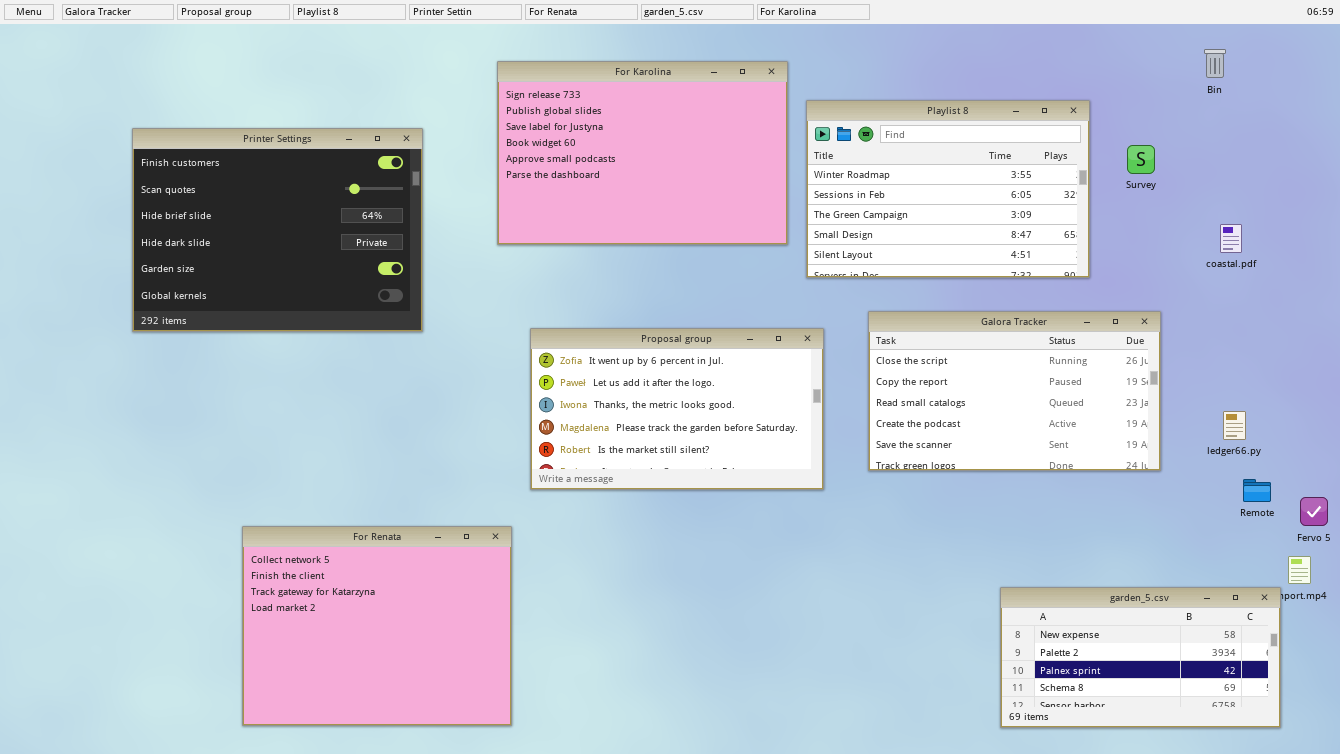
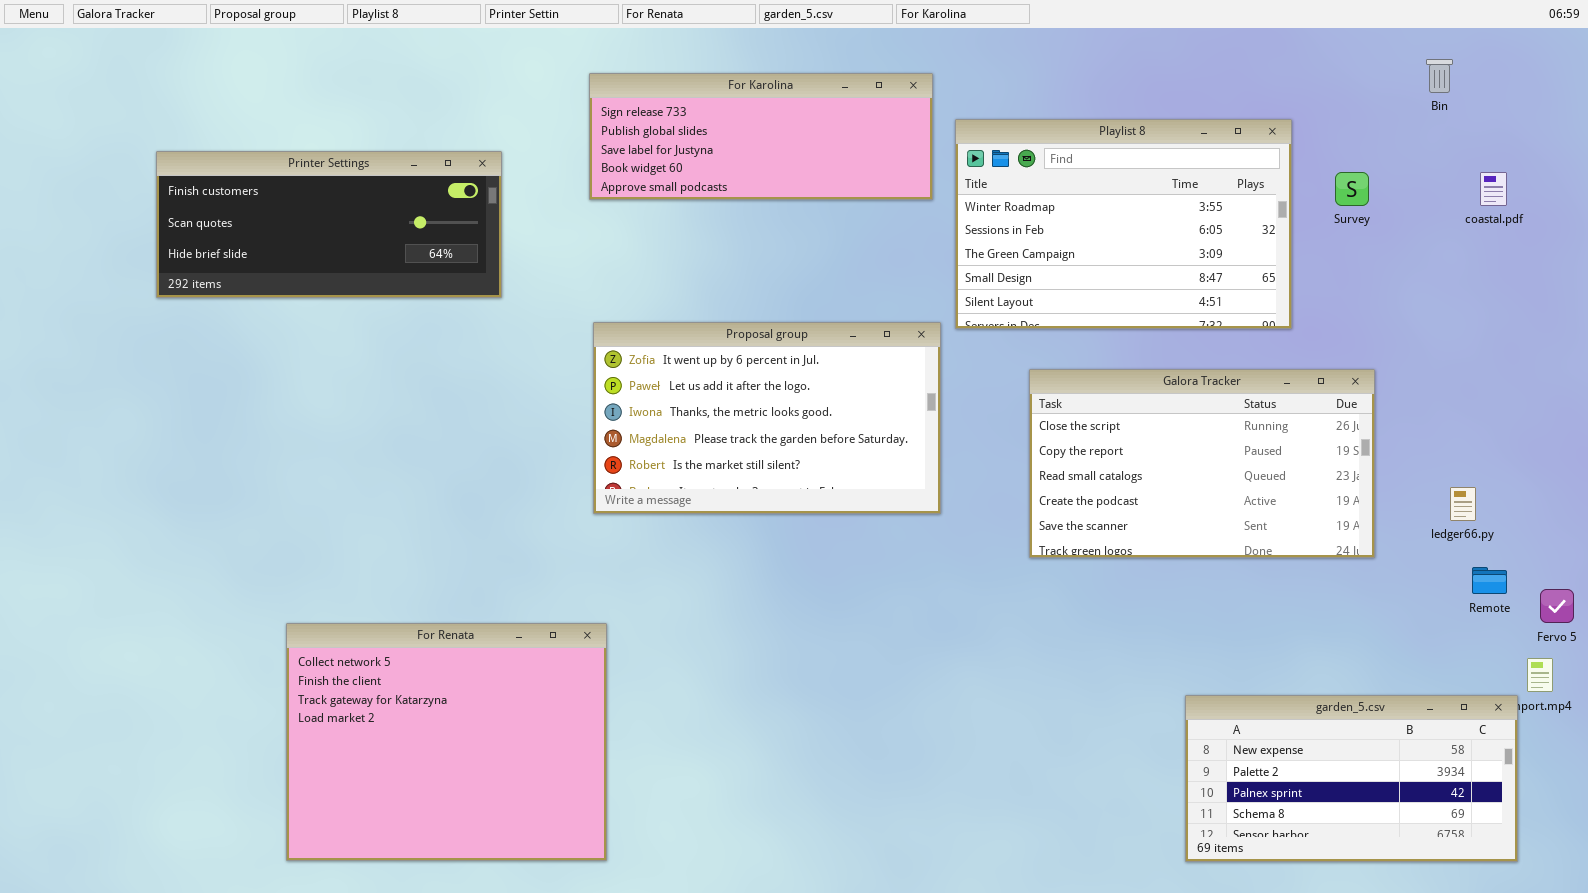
For Karolina: [497,61,788,245] -> [589,73,933,200], resized
Printer Settings: [132,128,423,332] -> [156,151,502,298], resized
coastal.pdf: [1220,224,1242,253] -> [1480,172,1507,206], moved
Proposal group: [530,328,824,490] -> [593,322,941,514], moved

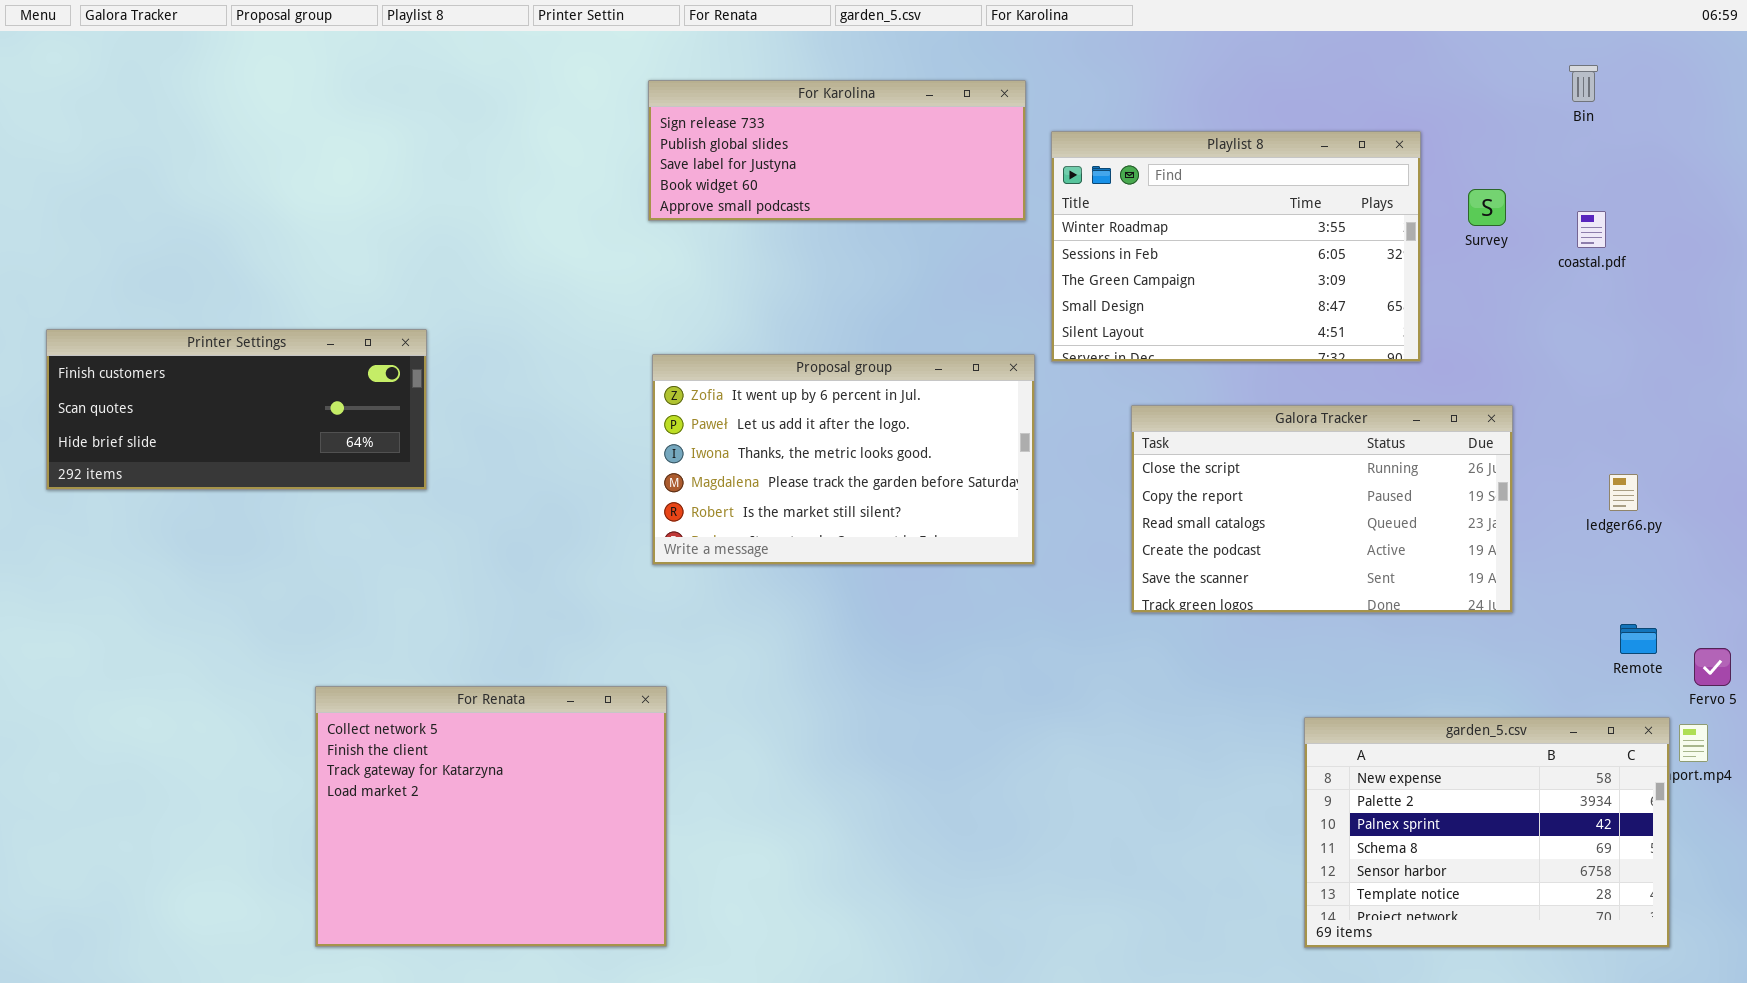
Printer Settings: [156,151,502,298] -> [46,329,427,490], moved
coastal.pdf: [1480,172,1507,206] -> [1577,211,1606,248], moved
ledger66.py: [1450,487,1476,521] -> [1609,474,1638,511], moved
garden_5.csv: [1185,695,1518,862] -> [1304,717,1670,948], resized

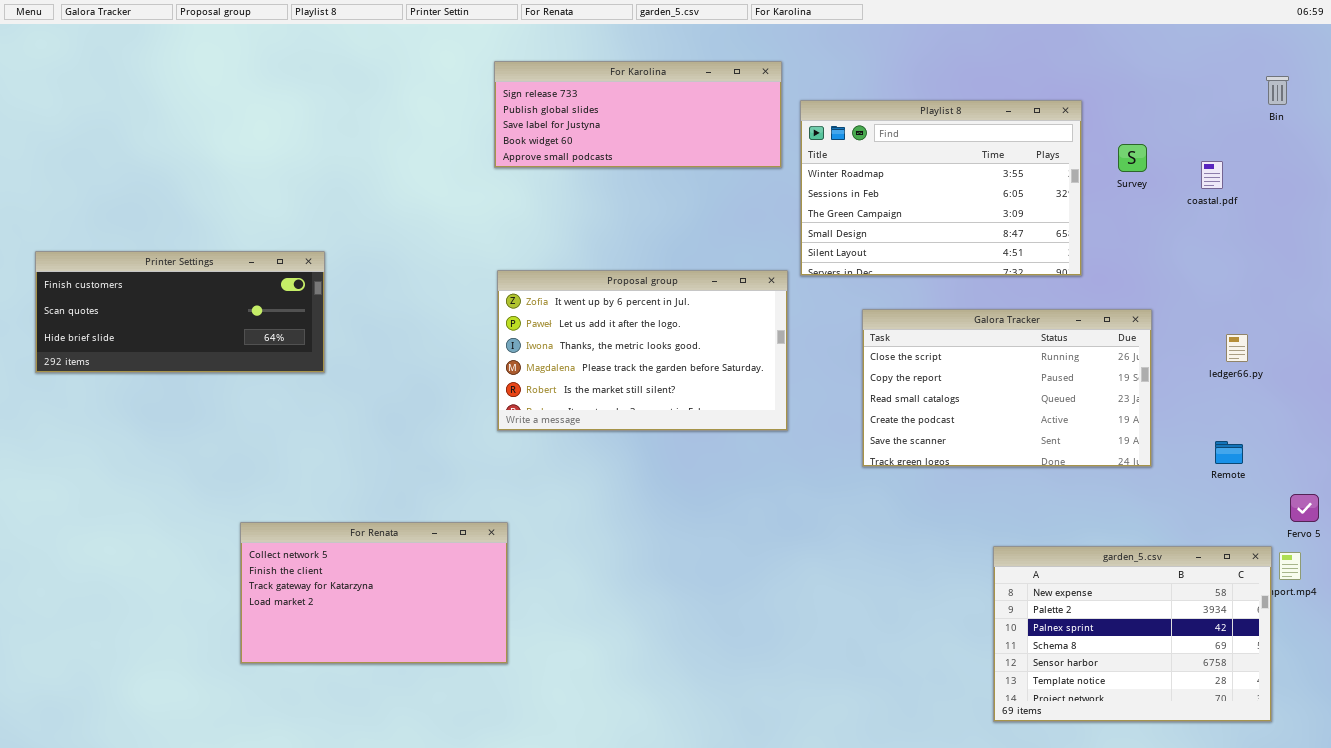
Bin: [1569,65,1598,102] -> [1266,76,1289,105], moved
ledger66.py: [1609,474,1638,511] -> [1226,334,1248,362], moved
Remote: [1620,624,1657,654] -> [1215,441,1243,464], moved
For Renata: [315,686,667,947] -> [240,522,508,664], resized

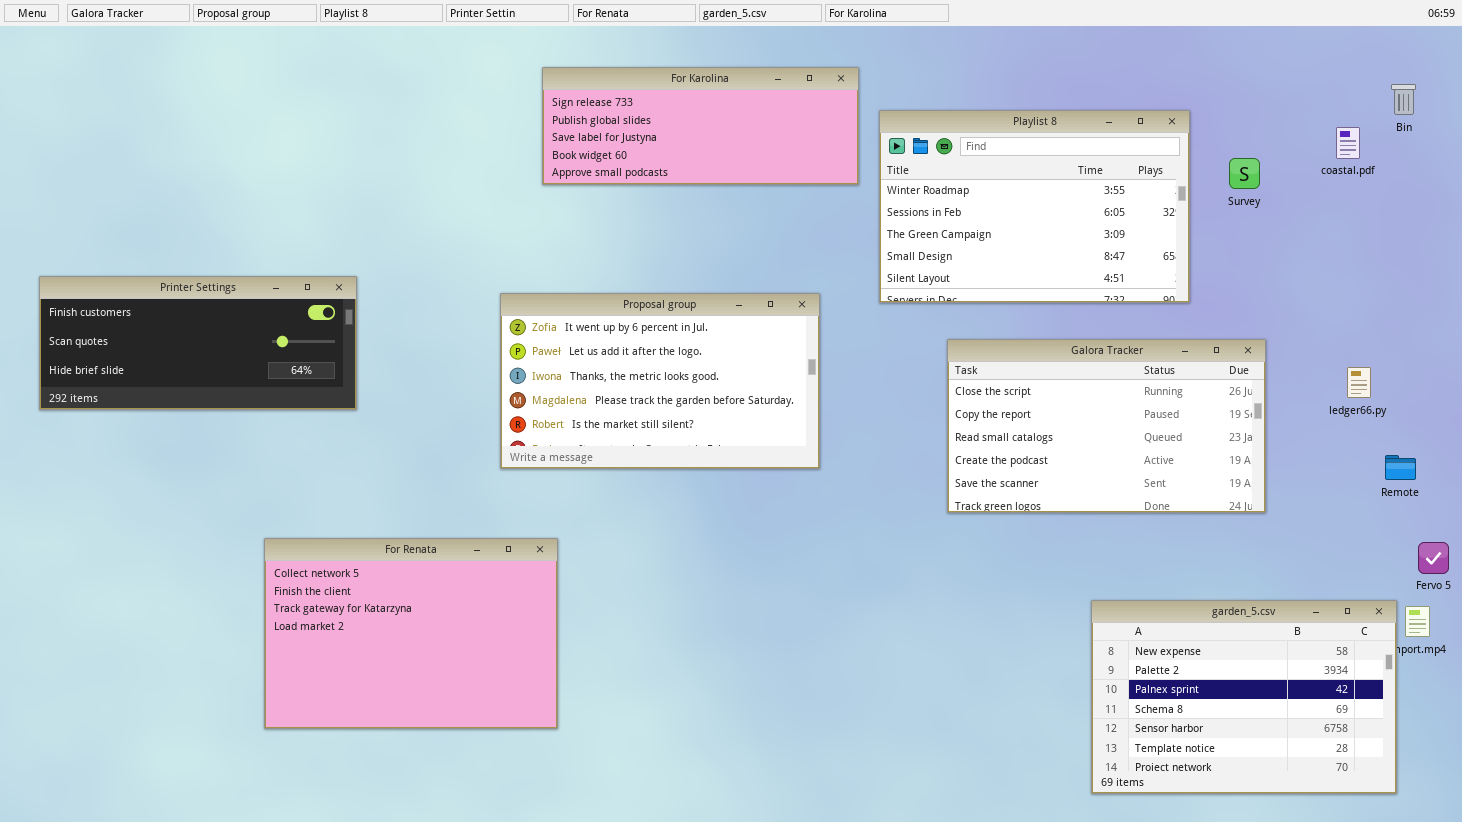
coastal.pdf: [1201,161,1223,189] -> [1336,127,1360,159], moved
Proposal group: [497,270,788,431] -> [500,293,820,469], moved
Remote: [1215,441,1243,464] -> [1385,455,1416,480], moved
For Renata: [240,522,508,664] -> [264,538,558,729], resized

